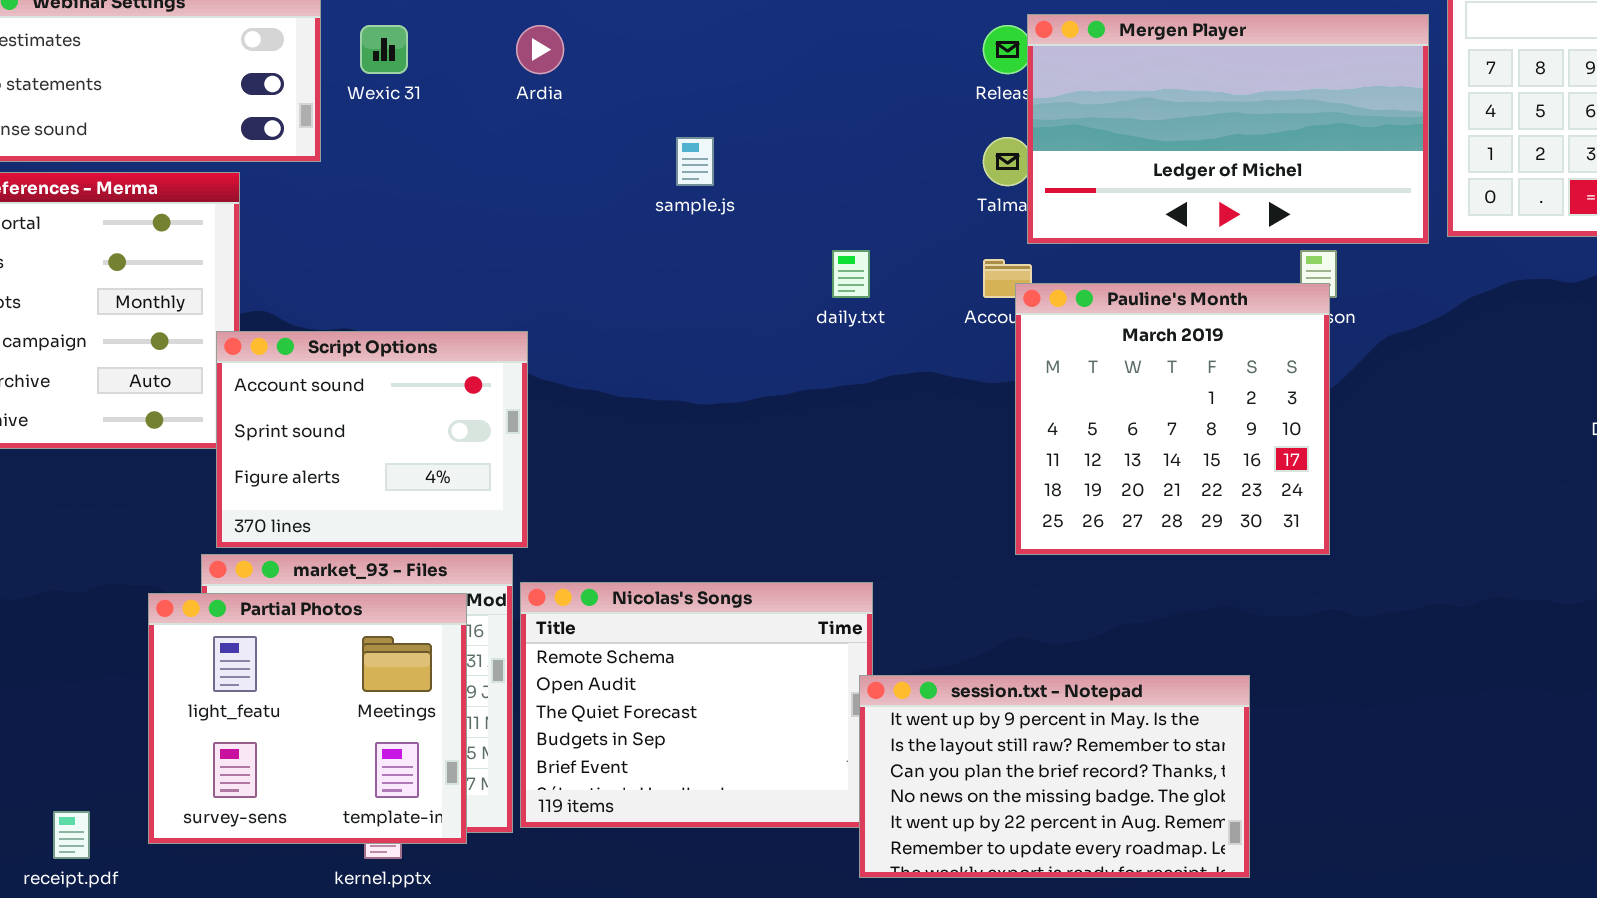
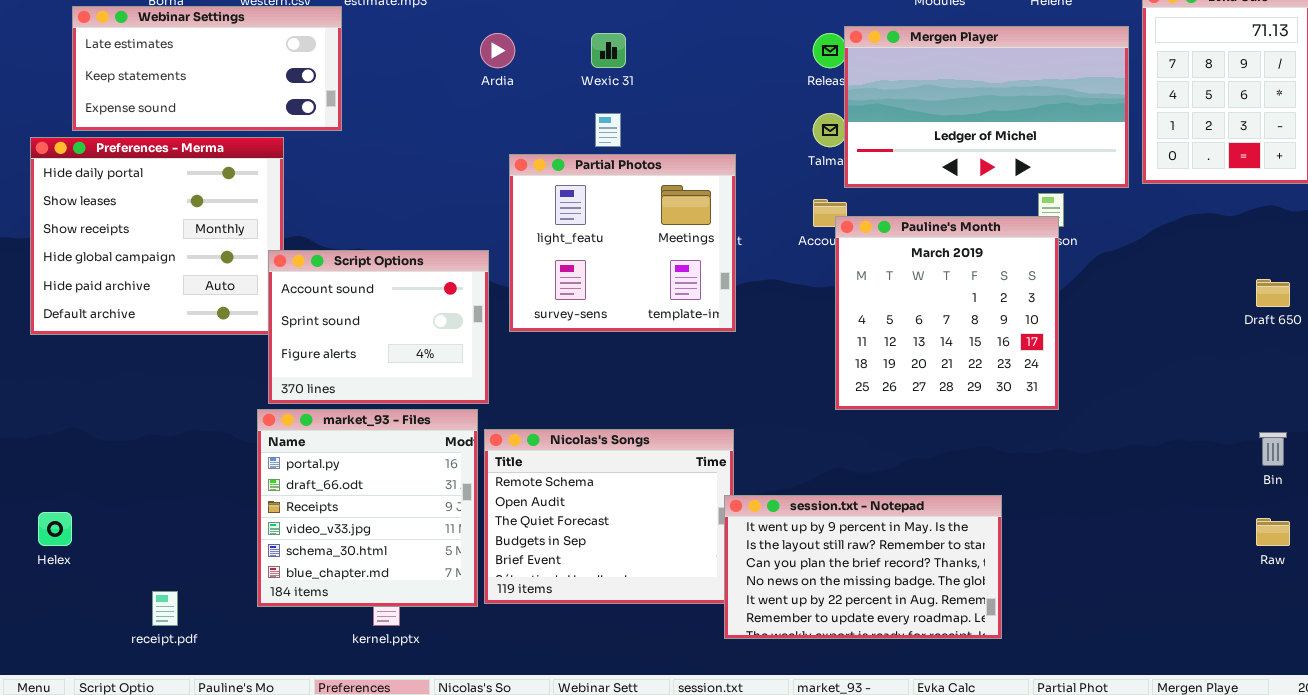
Wexic 31: [360,25,408,74] -> [591,33,626,68], moved
Partial Photos: [148,593,467,844] -> [509,154,736,332], moved

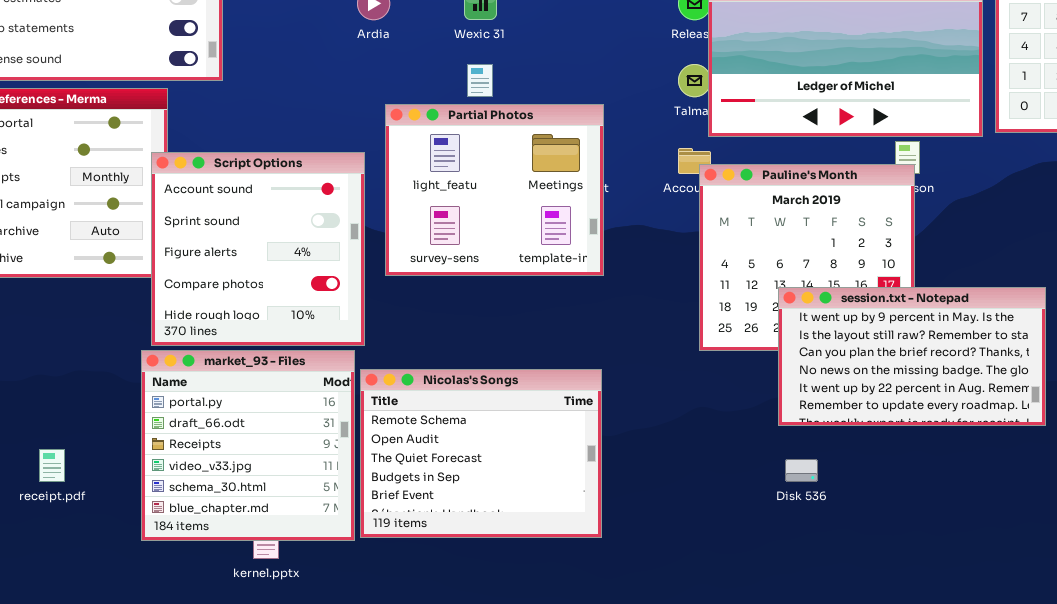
Script Options: [268,250,489,404] -> [151,152,365,346], resized
session.txt - Notepad: [724,495,1002,639] -> [778,287,1046,426], moved
receipt.pdf: [152,591,178,626] -> [39,449,65,482], moved

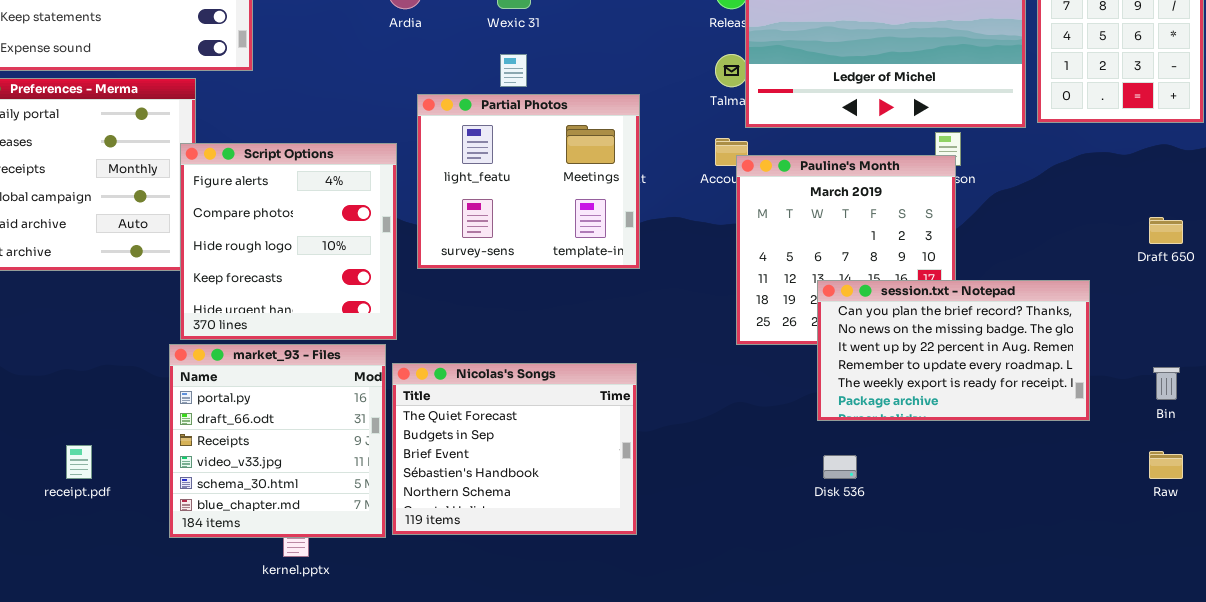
Script Options: [151,152,365,346] -> [180,143,397,340], scrolled down 2 rows
session.txt - Notepad: [778,287,1046,426] -> [817,280,1090,421], scrolled down 2 rows
Nicolas's Songs: [360,369,602,538] -> [392,363,637,535], scrolled down 2 rows

